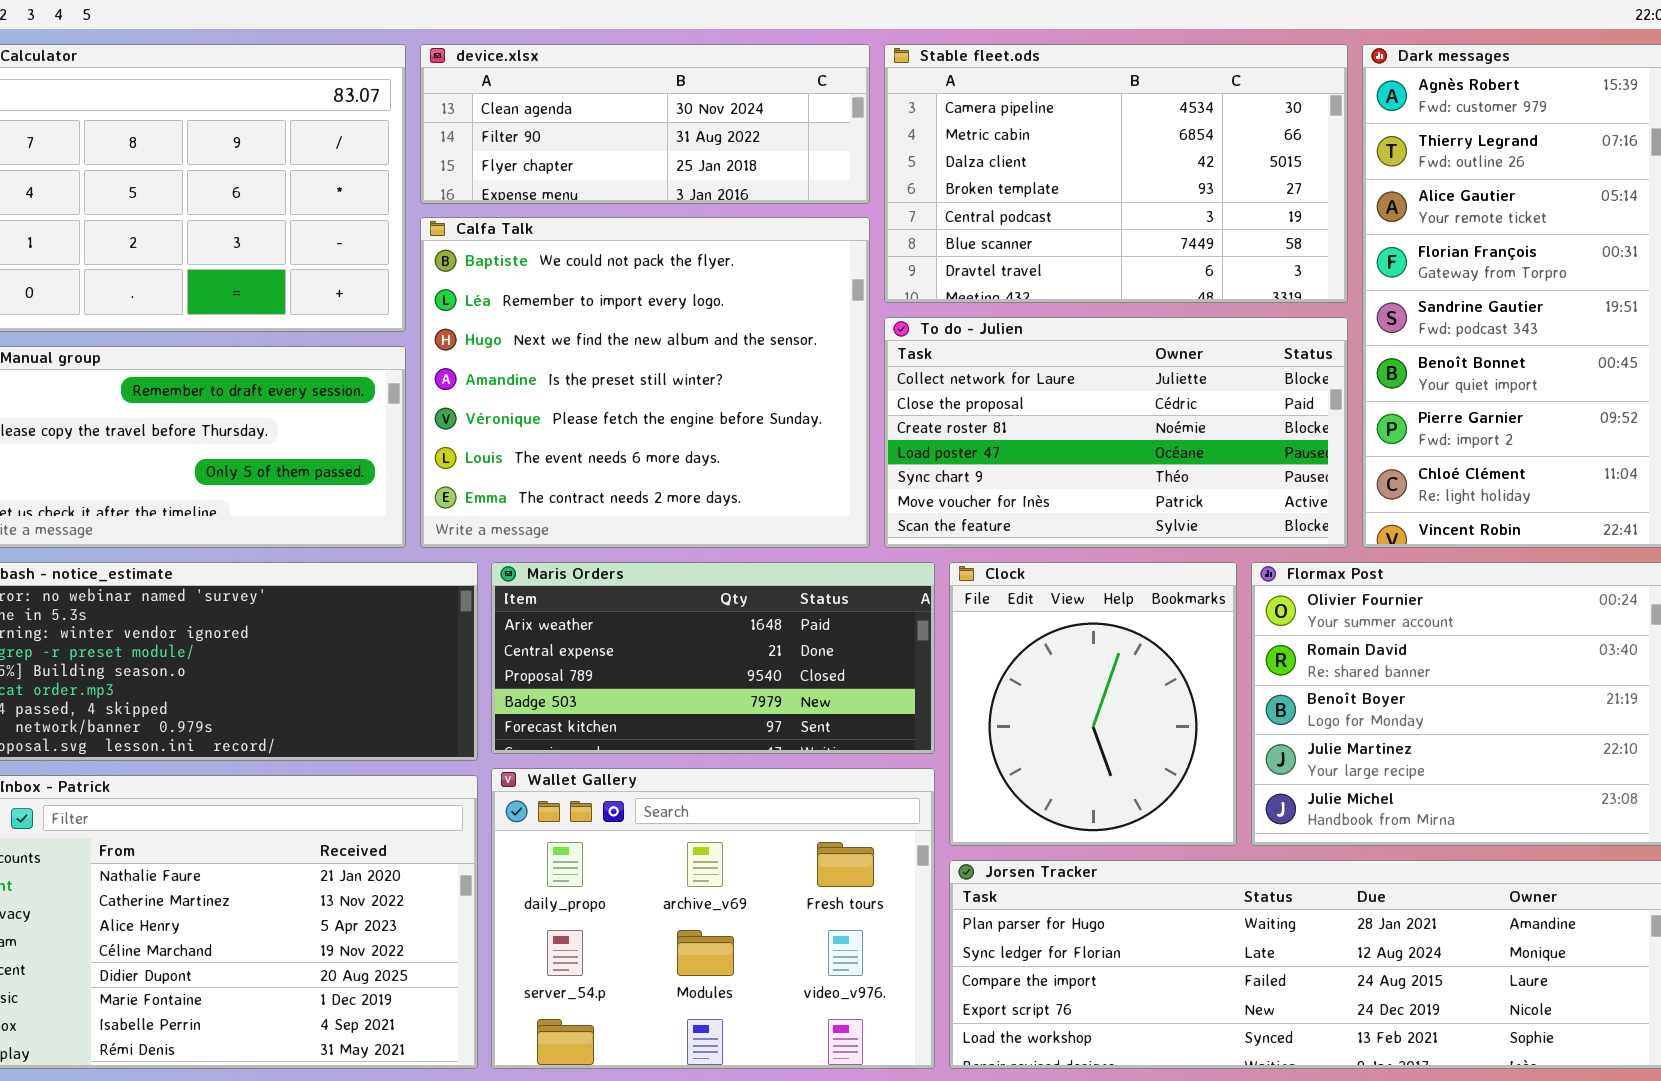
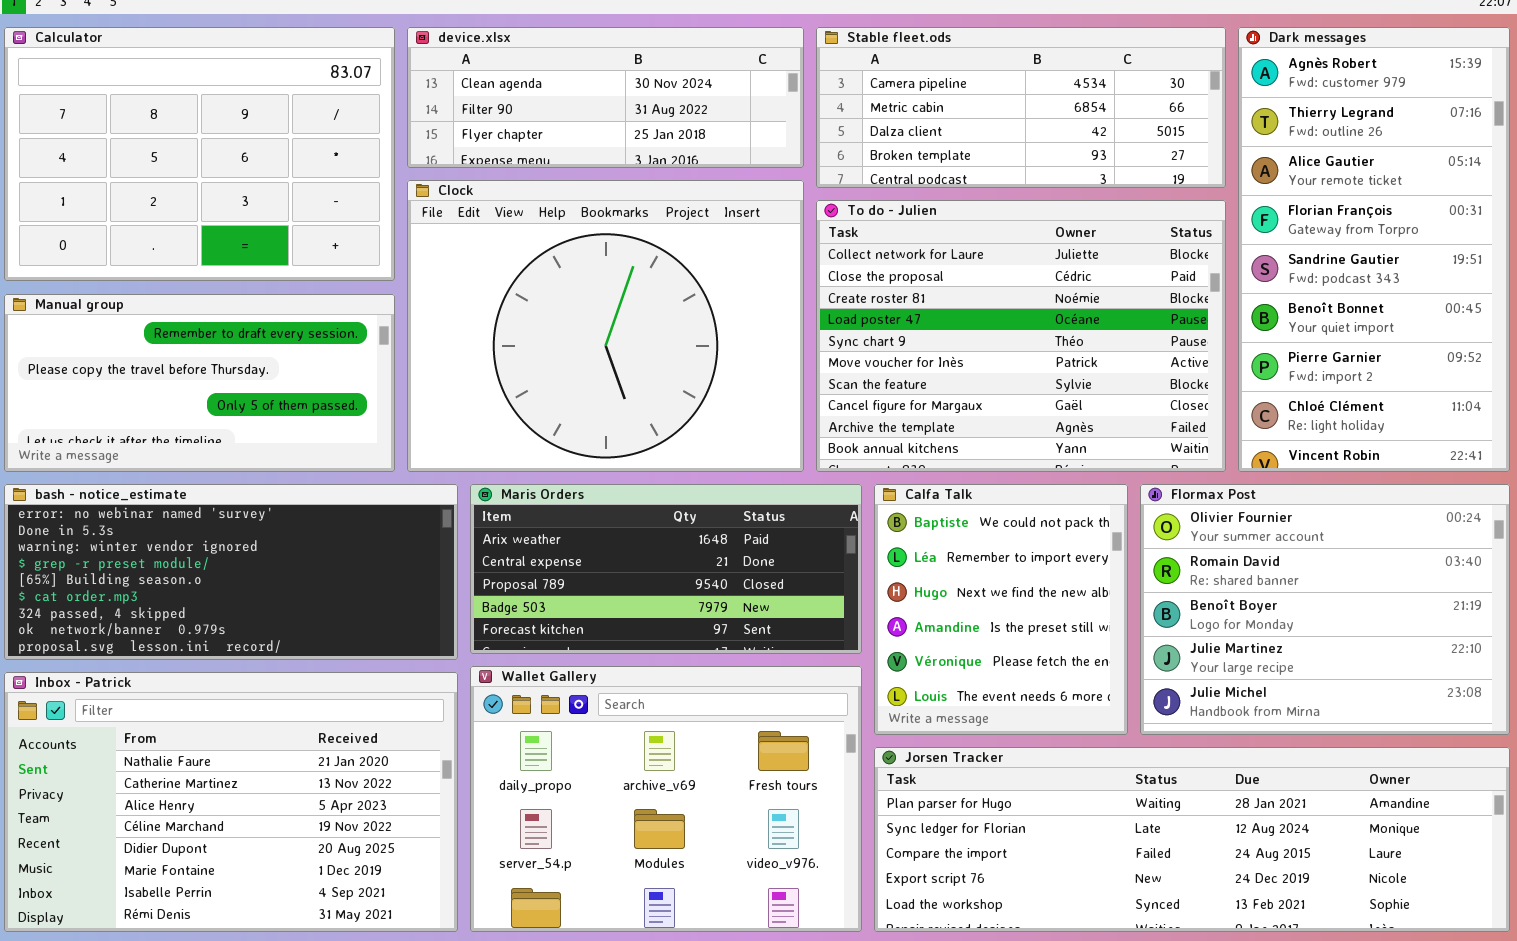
Stable fleet.ods: [884,44,1348,303] -> [816,27,1226,188], resized
Calfa Talk: [420,217,870,548] -> [874,484,1128,735], moved, resized
To do - Julien: [884,317,1348,548] -> [816,200,1226,472], resized
Clock: [949,562,1237,846] -> [407,180,804,472], moved, resized

